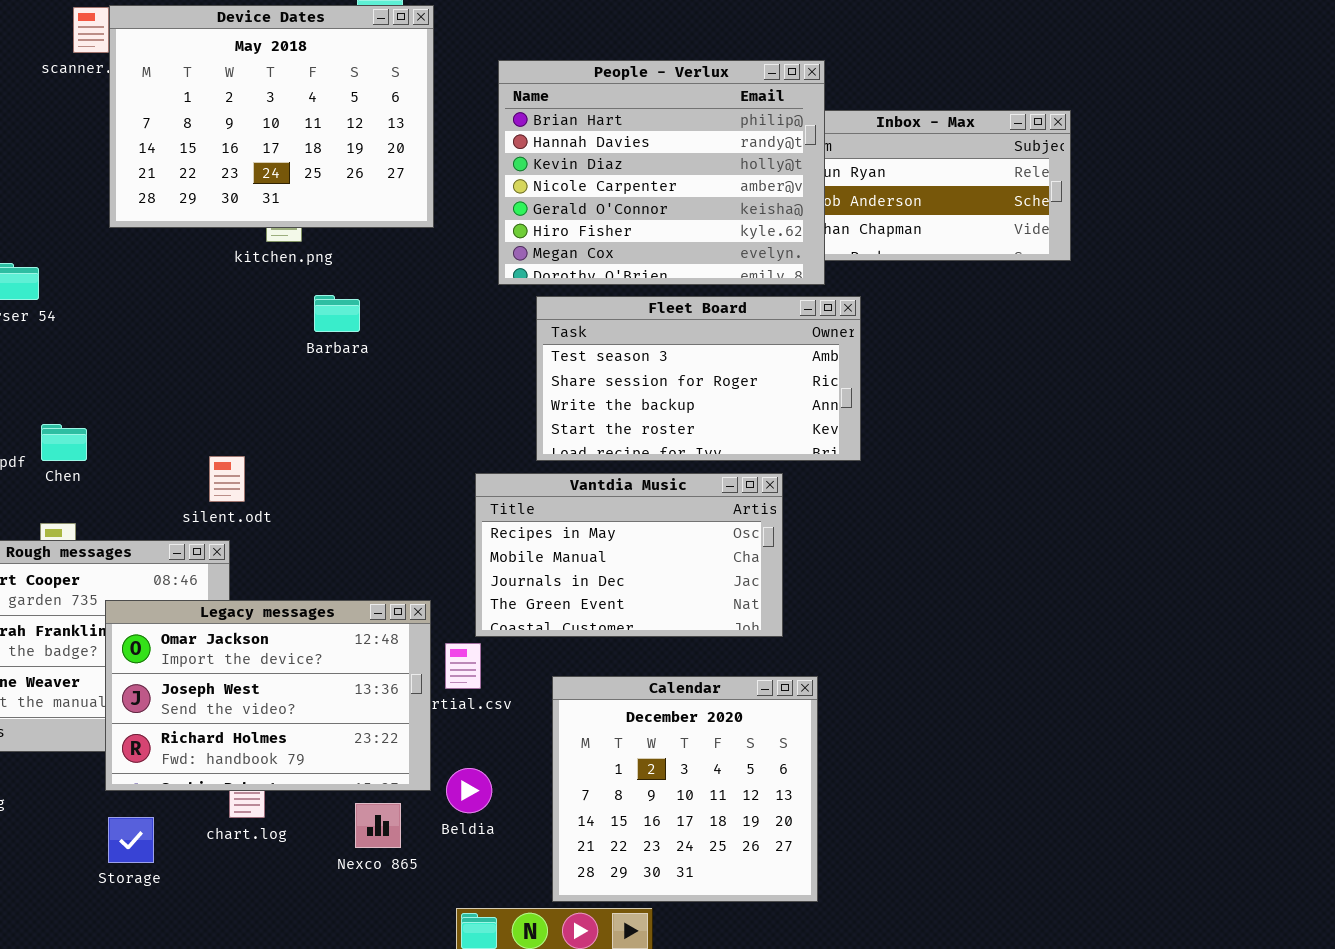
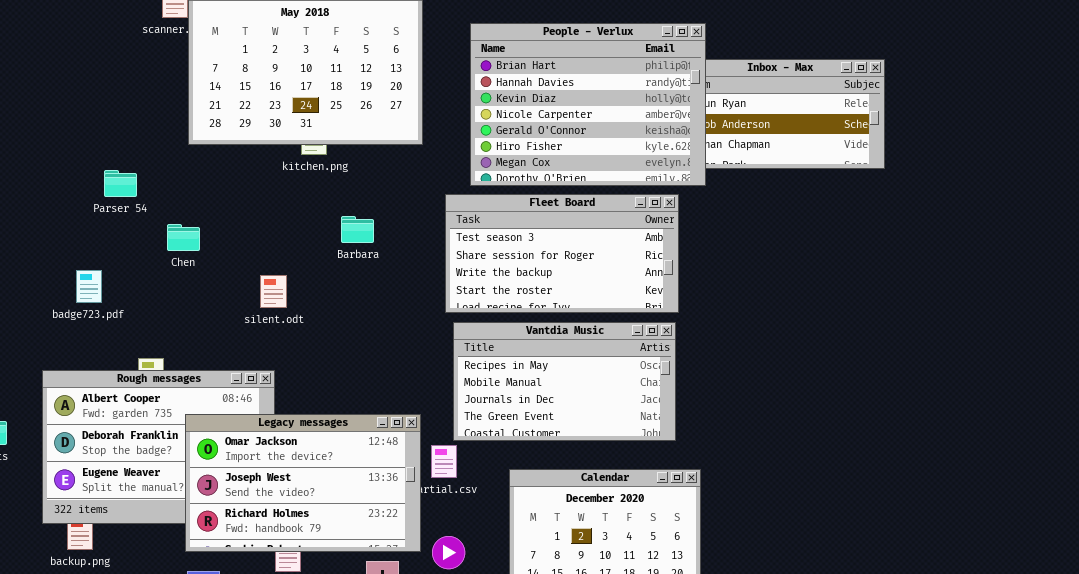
Barbara: [314,295,360,332] -> [341,216,374,243], moved
Fleet Board: [536,296,861,461] -> [445,194,679,313], moved
Chen: [41,424,87,461] -> [167,224,200,251], moved
silent.odt: [209,456,245,502] -> [260,275,287,308], moved

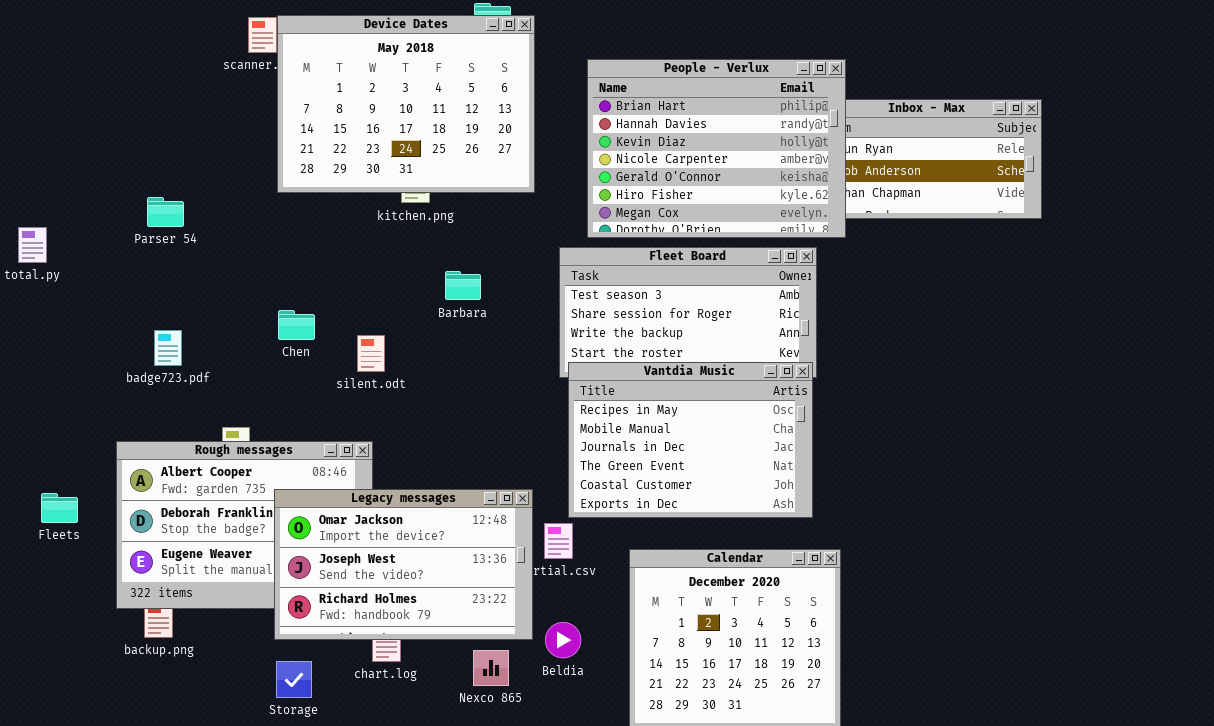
Parser 54: [104,170,137,197] -> [147,197,184,227], moved
Chen: [167,224,200,251] -> [278,310,315,340], moved
Vantdia Music: [453,322,676,441] -> [568,362,813,518], resized

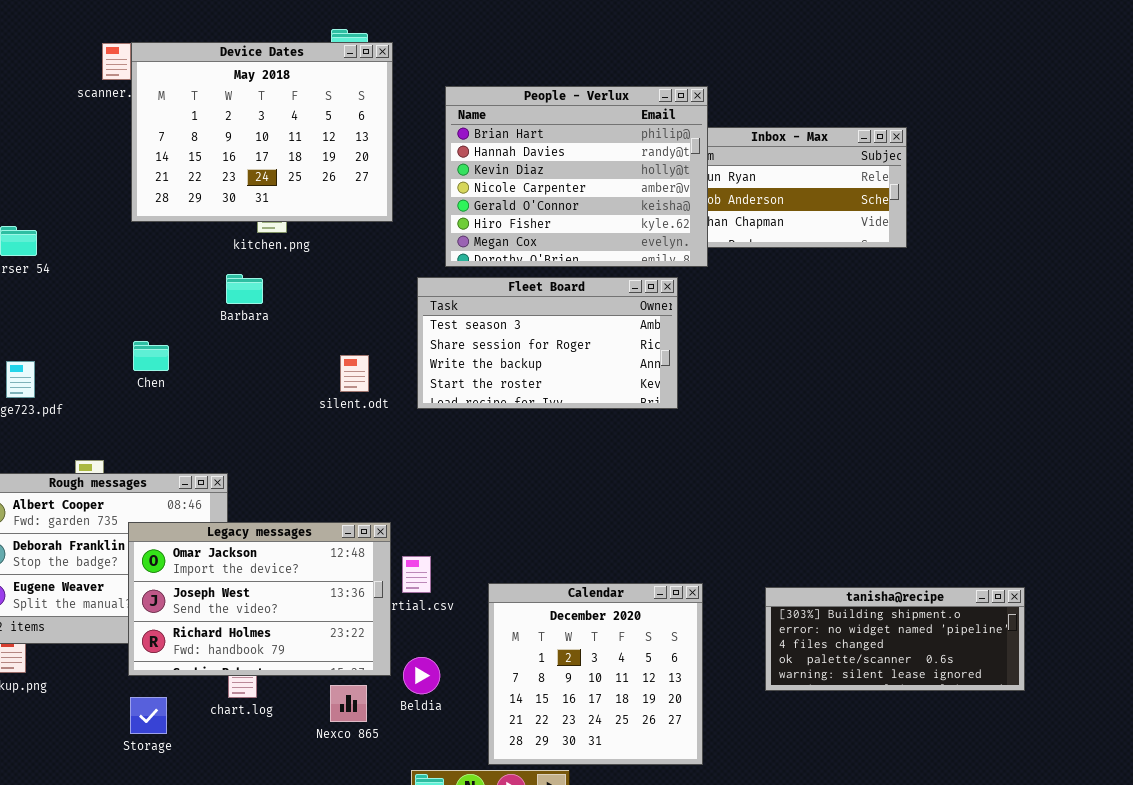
Barbara: [445,271,481,300] -> [226,274,263,304], moved
silent.odt: [357,335,385,372] -> [340,355,369,392], moved
Vantdia Music: [568,362,813,518] -> none, closed
tanisha@recipe: none -> [765,587,1025,691], opened

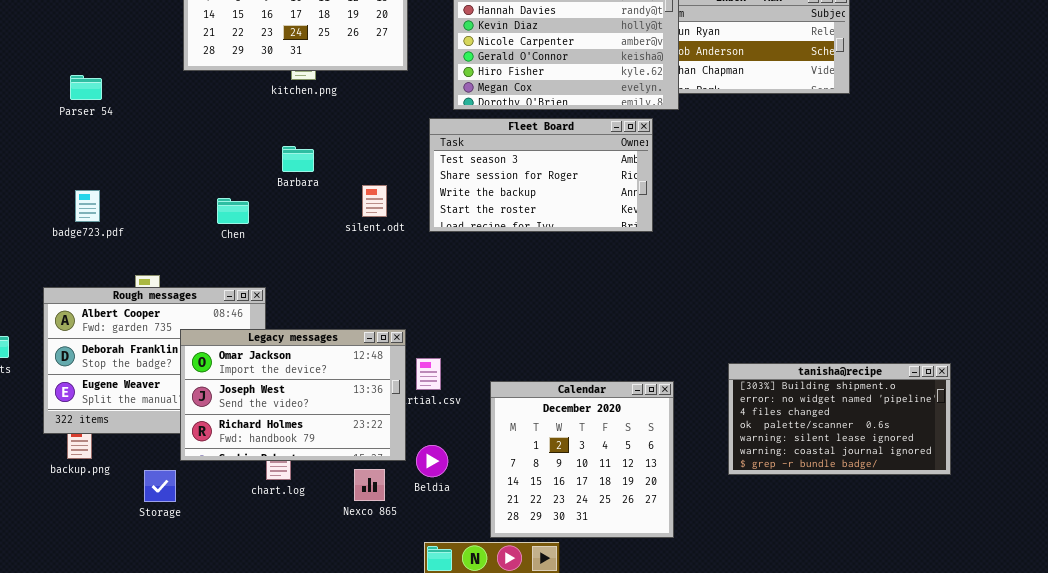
Barbara: [226,274,263,304] -> [282,146,314,172], moved
Chen: [133,341,169,371] -> [217,198,249,224], moved
tanisha@recipe: [765,587,1025,691] -> [728,363,951,475], resized
Storage: [130,697,167,734] -> [144,470,176,502], moved

